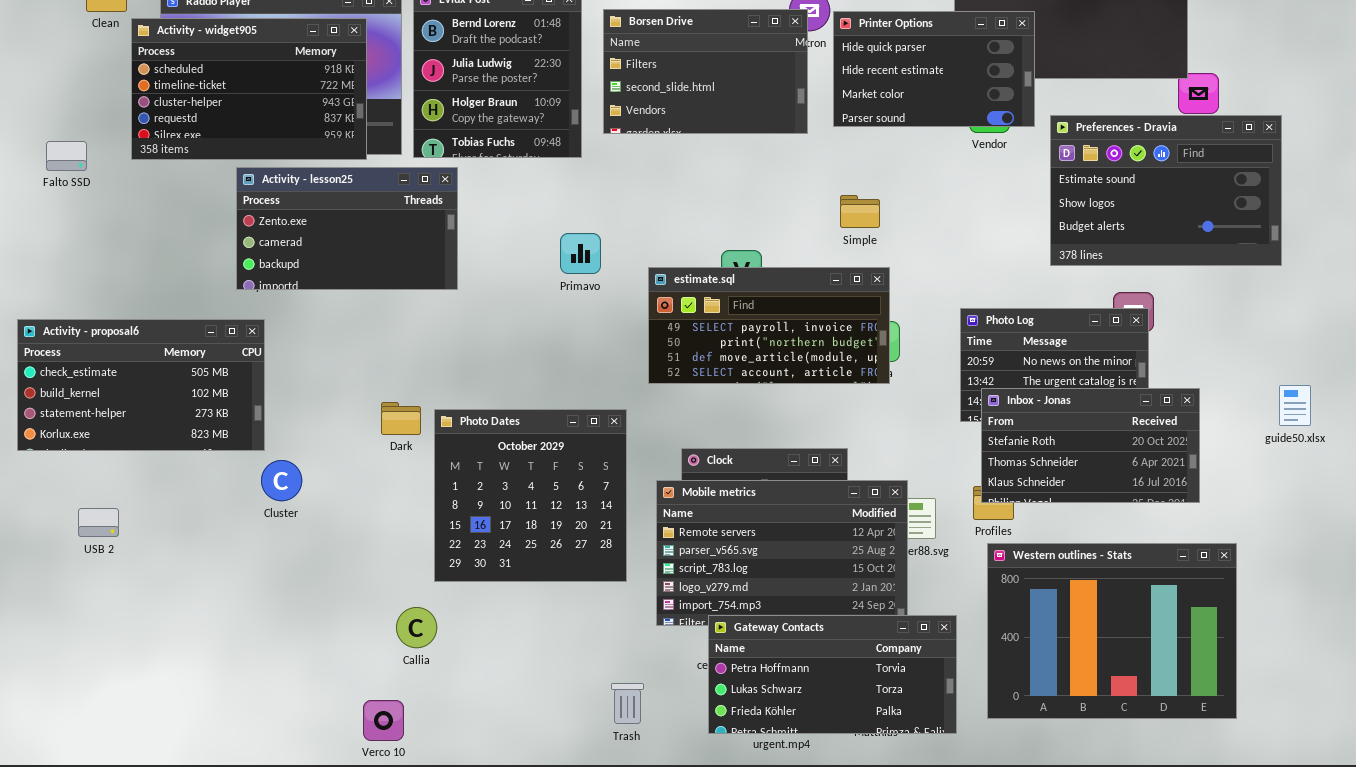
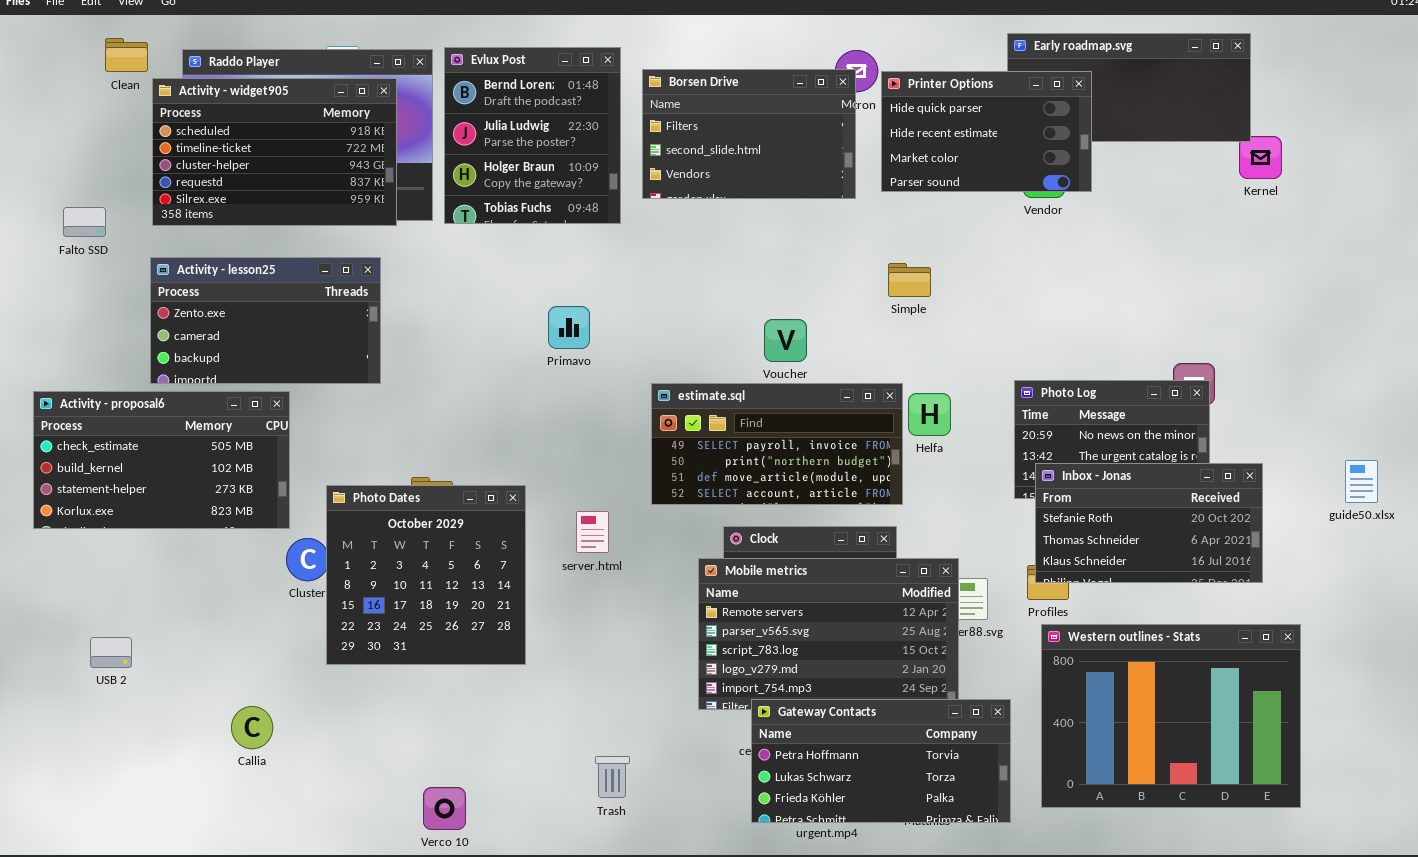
Preferences - Dravia: [1050,115,1282,266] -> none, closed
Activity - lesson25: [236,167,458,290] -> [150,257,381,384], moved
Primavo: [560,233,601,274] -> [548,306,590,349], moved
estimate.sql: [648,267,890,384] -> [651,383,903,505], moved
Photo Dates: [434,409,627,582] -> [326,485,526,665], moved
USB 2: [78,508,119,537] -> [90,637,132,668], moved
Callia: [396,607,437,648] -> [231,706,273,749], moved
Trash: [611,683,644,724] -> [595,756,630,798], moved
Verco 10: [363,700,404,741] -> [423,787,466,830], moved

